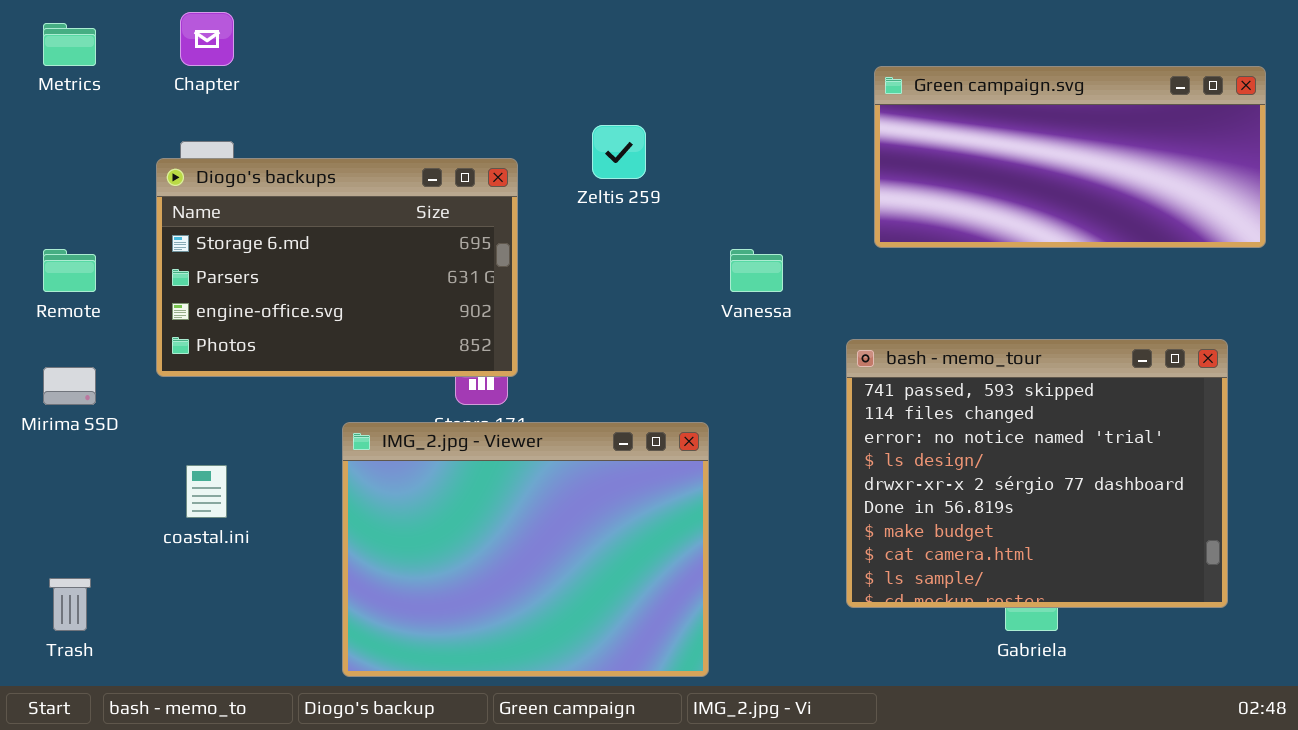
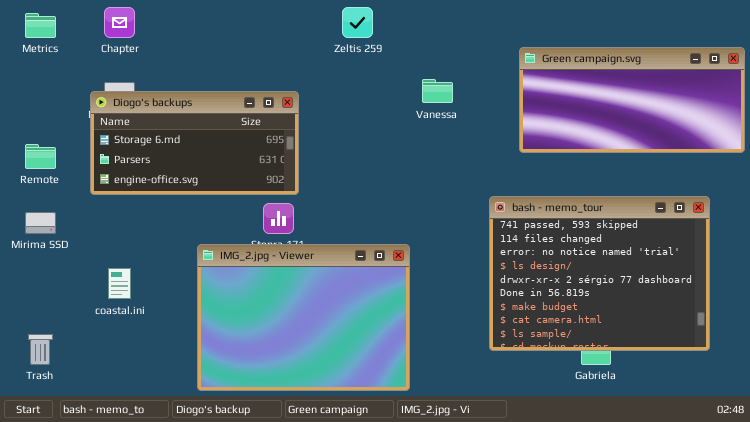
Green campaign.svg: [874,66,1266,248] -> [519,47,745,153], moved
Zeltis 259: [592,125,646,179] -> [342,7,373,38], moved
Diogo's backups: [156,158,518,377] -> [90,91,299,195], resized
Vanessa: [730,249,783,292] -> [422,79,453,103], moved

